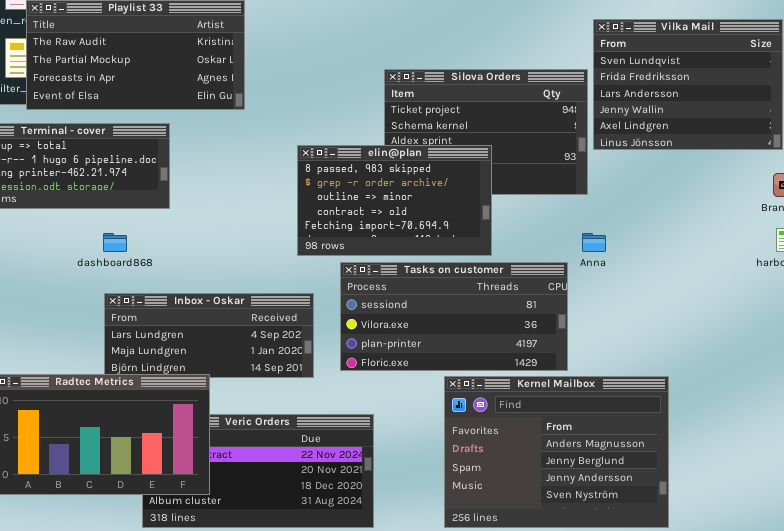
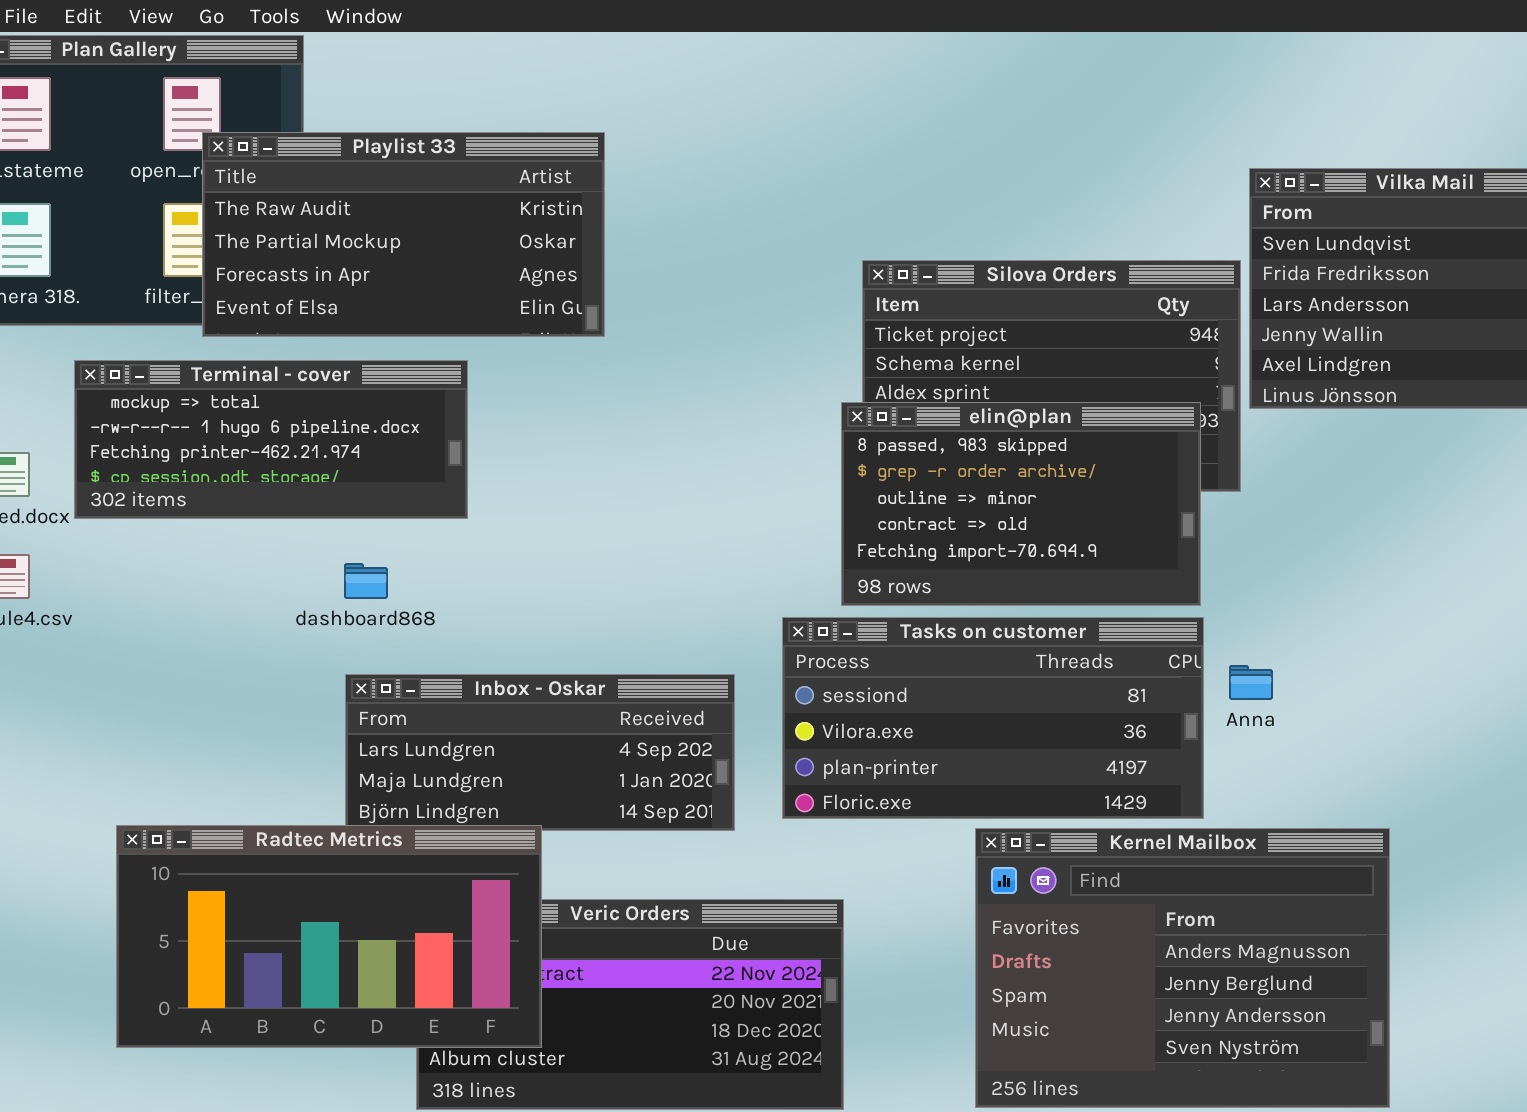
elin@plan: [297,145,492,256] -> [841,402,1201,606], moved
Anna: [582,233,606,252] -> [1229,665,1273,700], moved

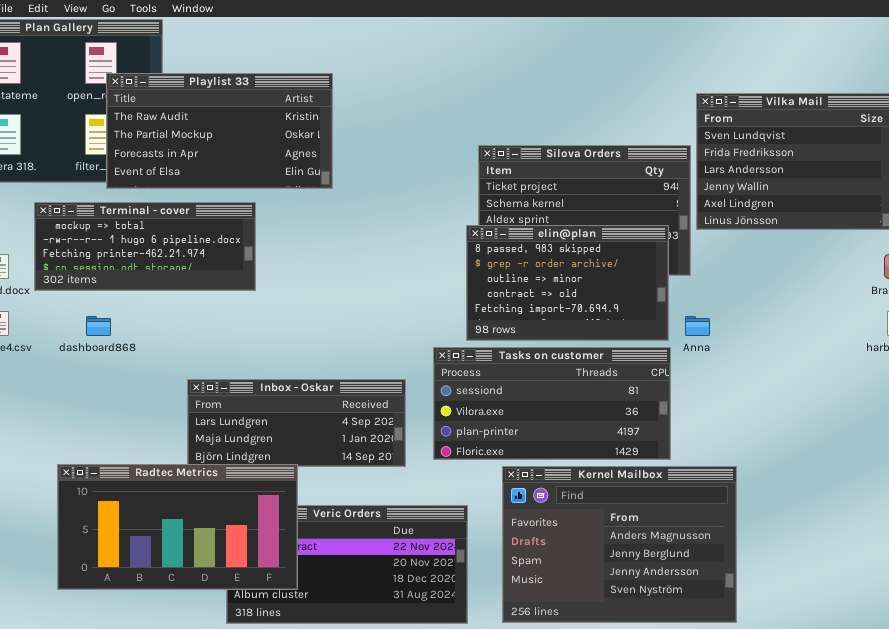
dashboard868: [344,563,388,599] -> [86,316,111,336], moved
Anna: [1229,665,1273,700] -> [685,316,710,336], moved
Kernel Mailbox: [975,828,1390,1108] -> [502,466,737,623], moved

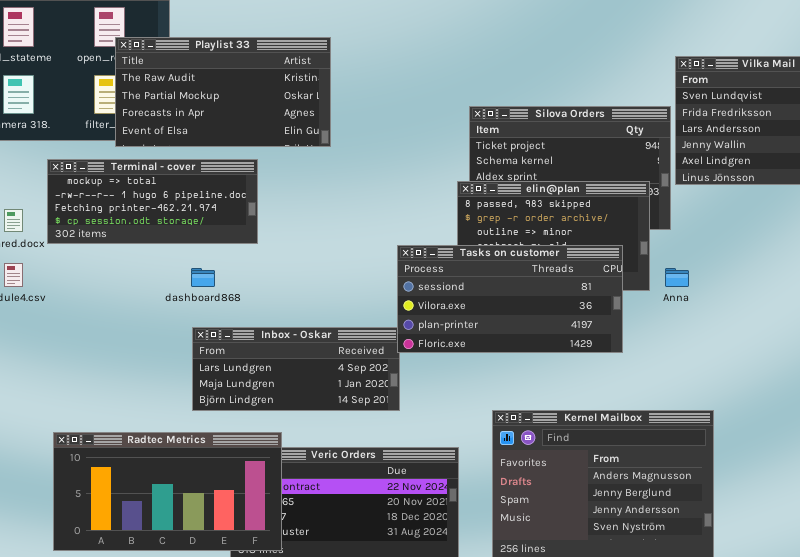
dashboard868: [86,316,111,336] -> [191,268,215,287], moved
Tasks on customer: [433,347,671,460] -> [397,245,623,353], moved
Radtec Metrics: [57,464,298,590] -> [53,432,282,551], moved

